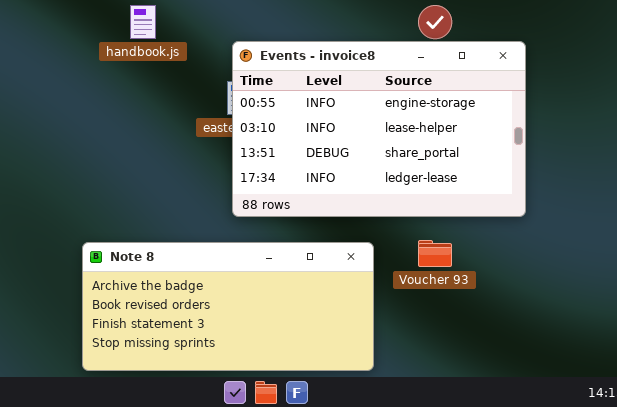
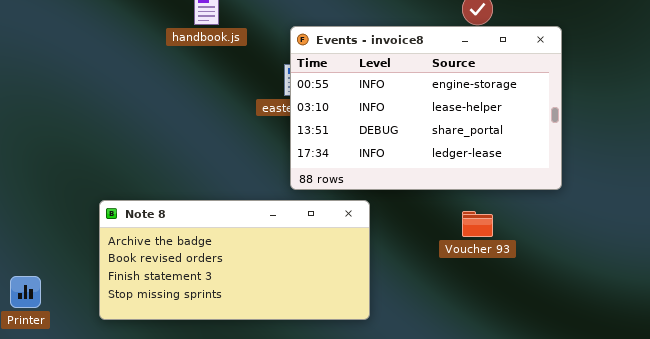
Note 8: [82,242,374,371] -> [99,200,370,320], moved

